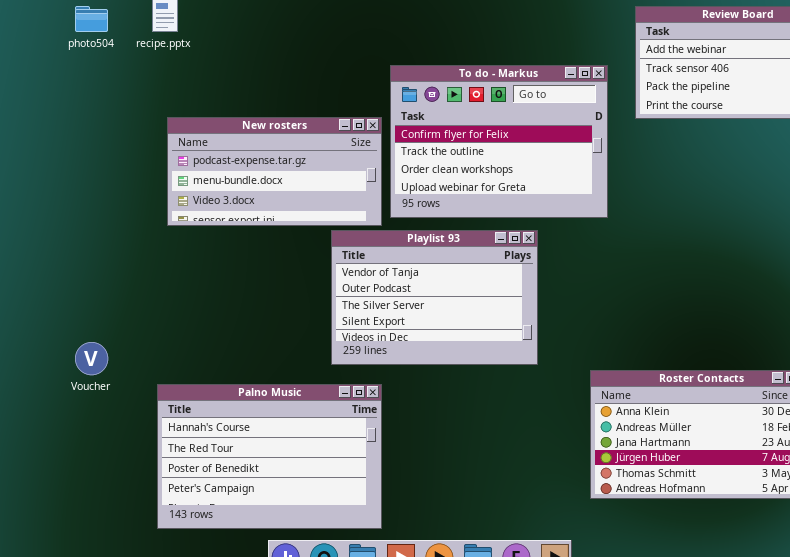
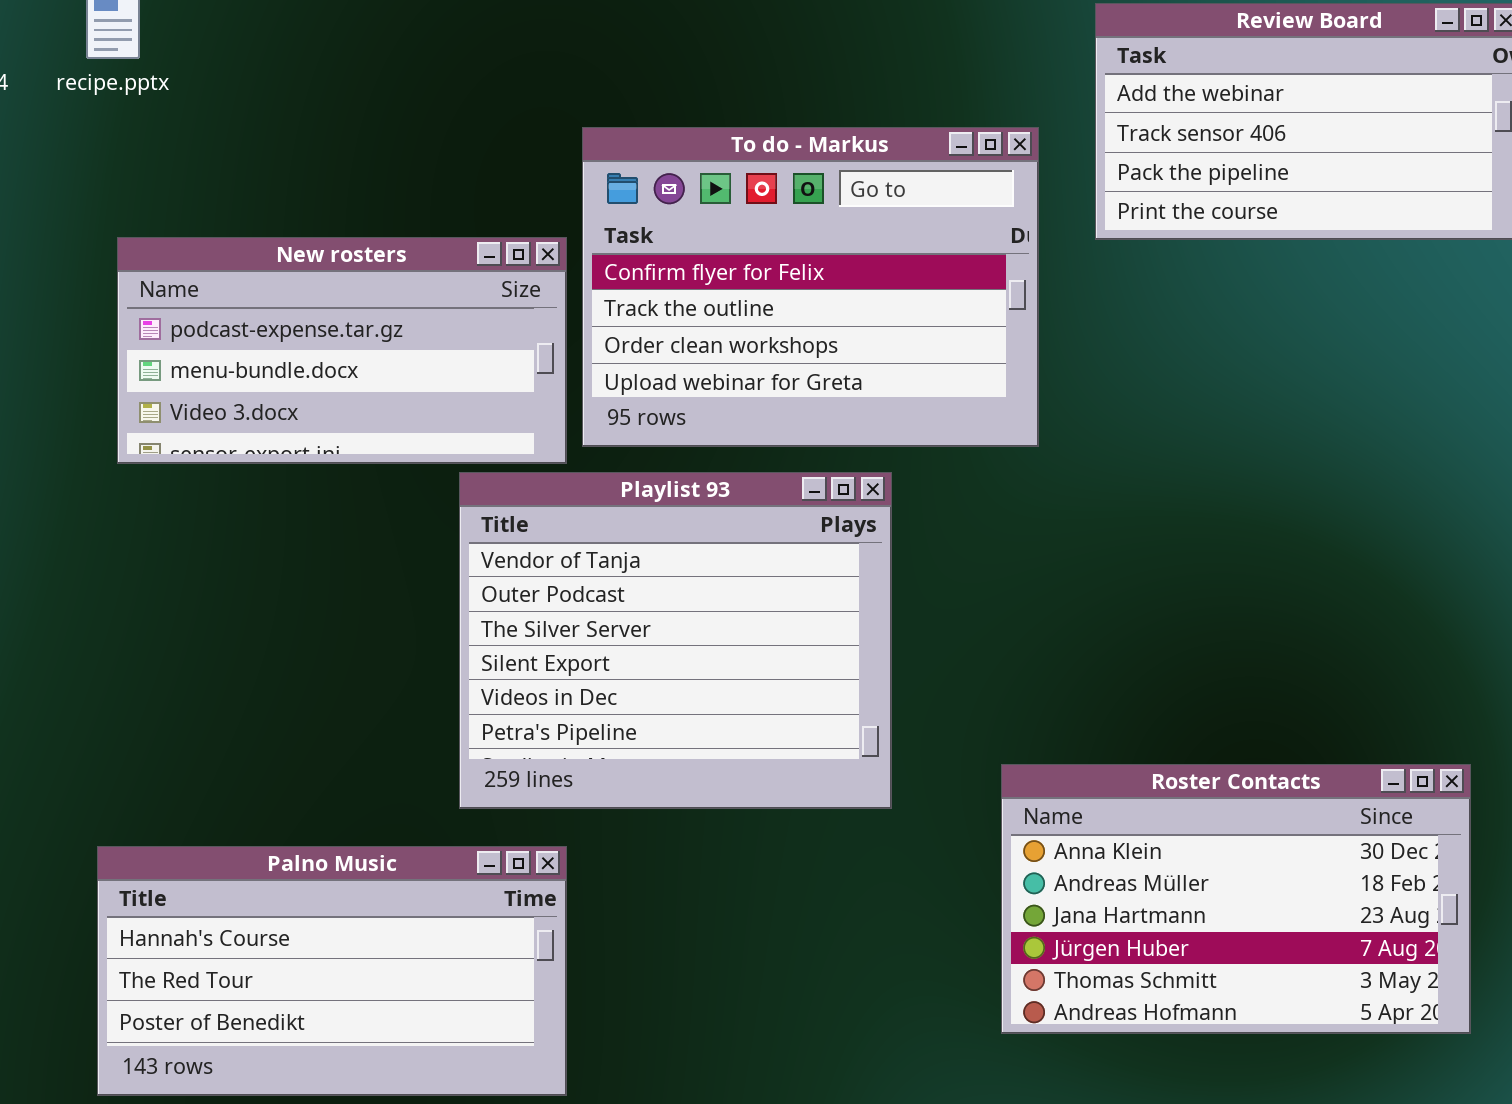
Playlist 93: [331,230,538,365] -> [459,472,892,809], resized
Palno Music: [157,384,382,529] -> [97,846,567,1096], resized

